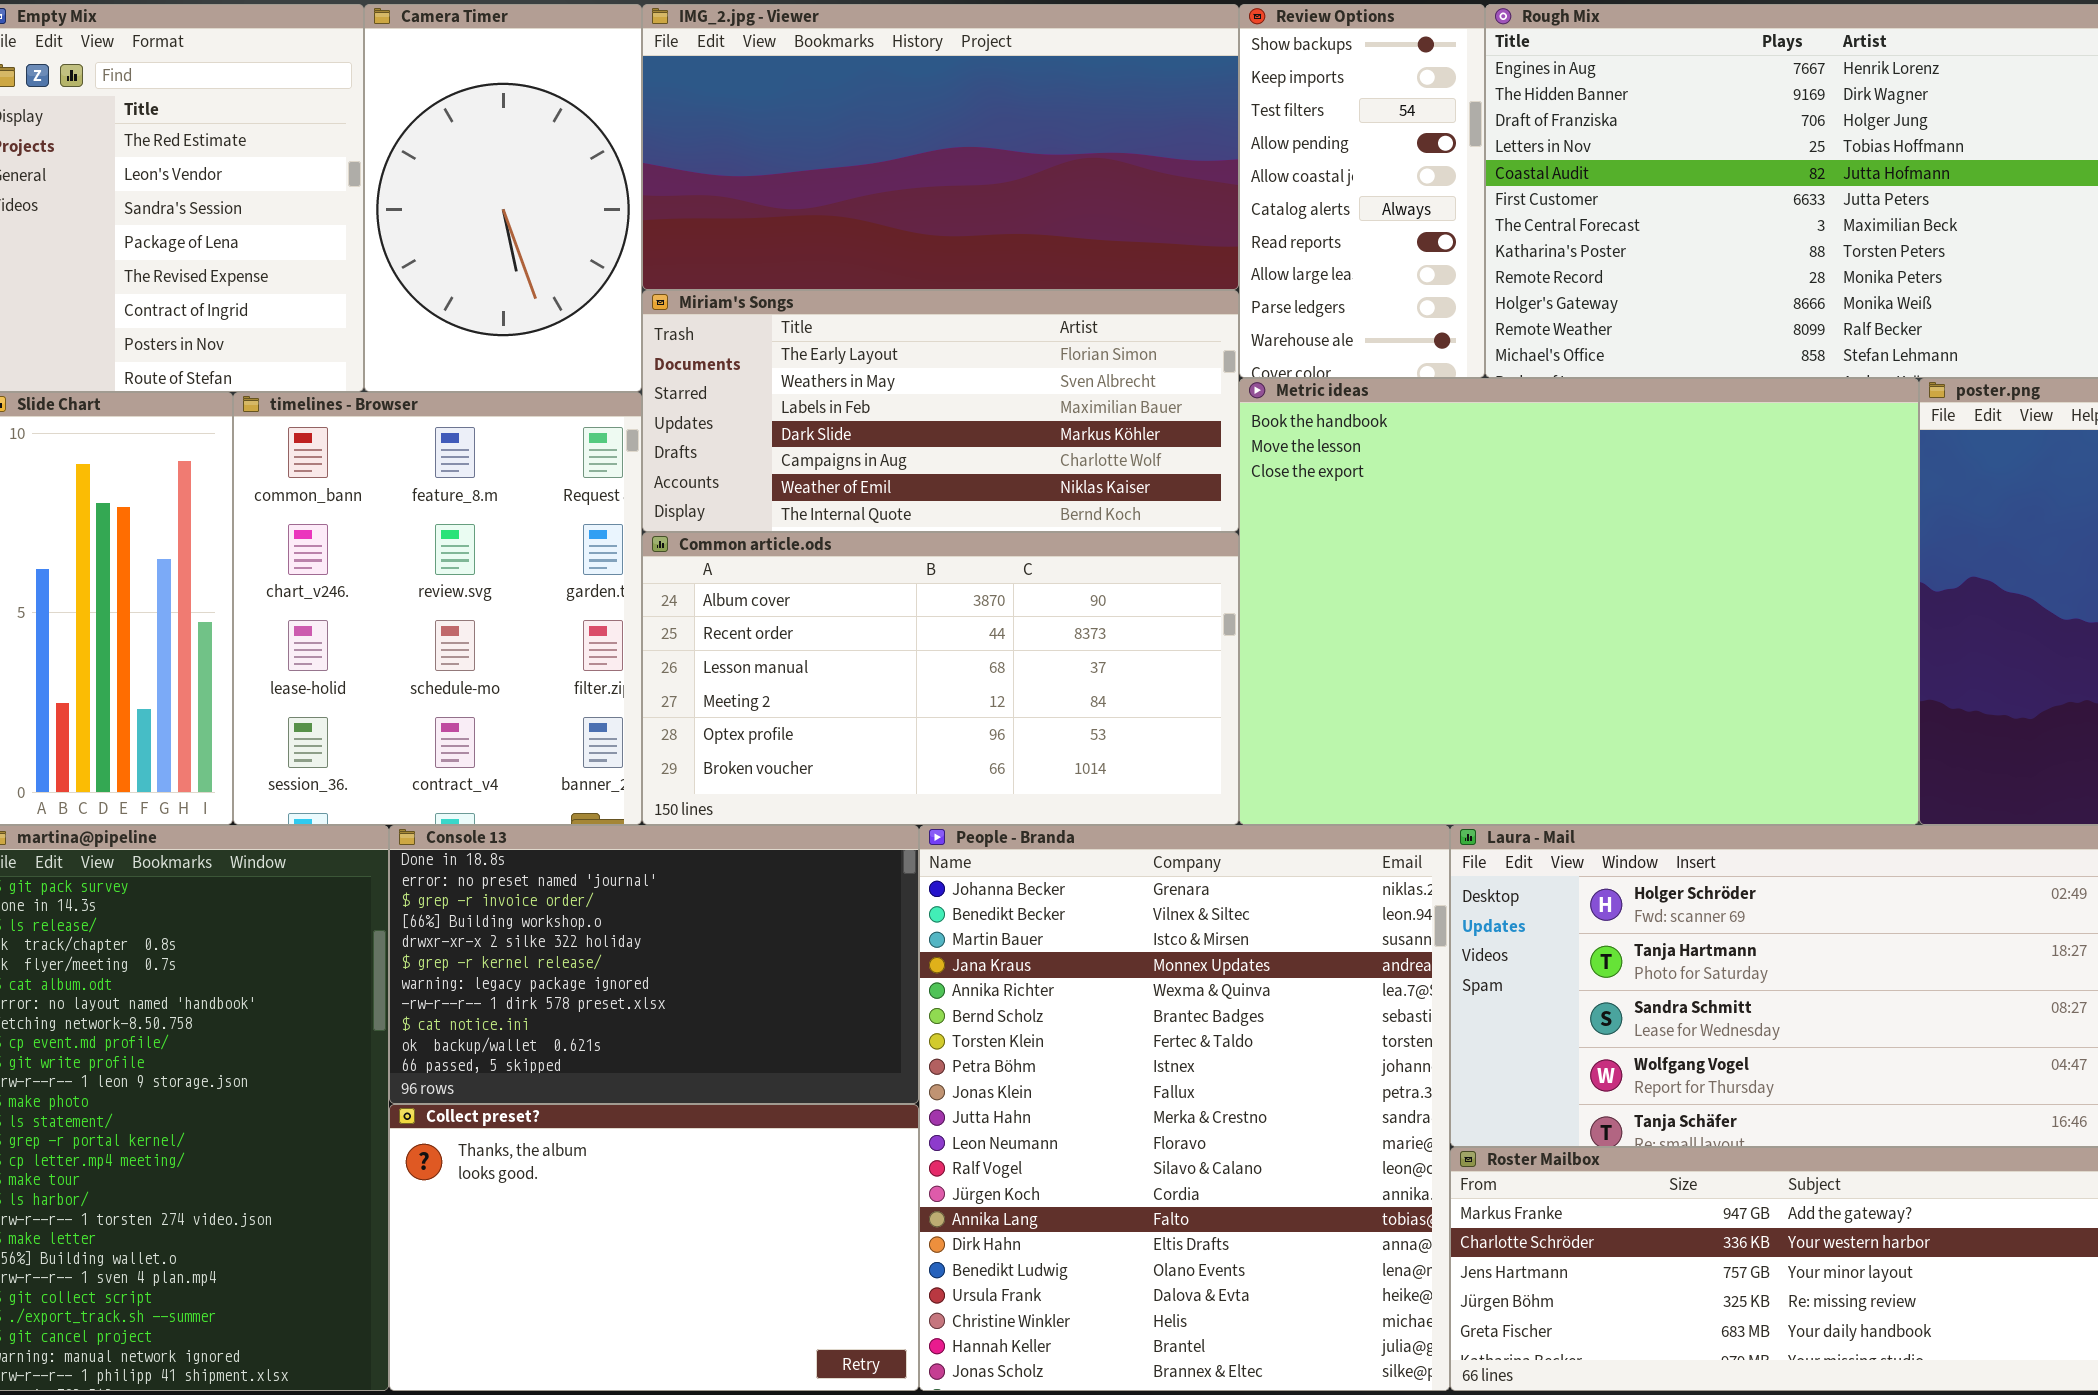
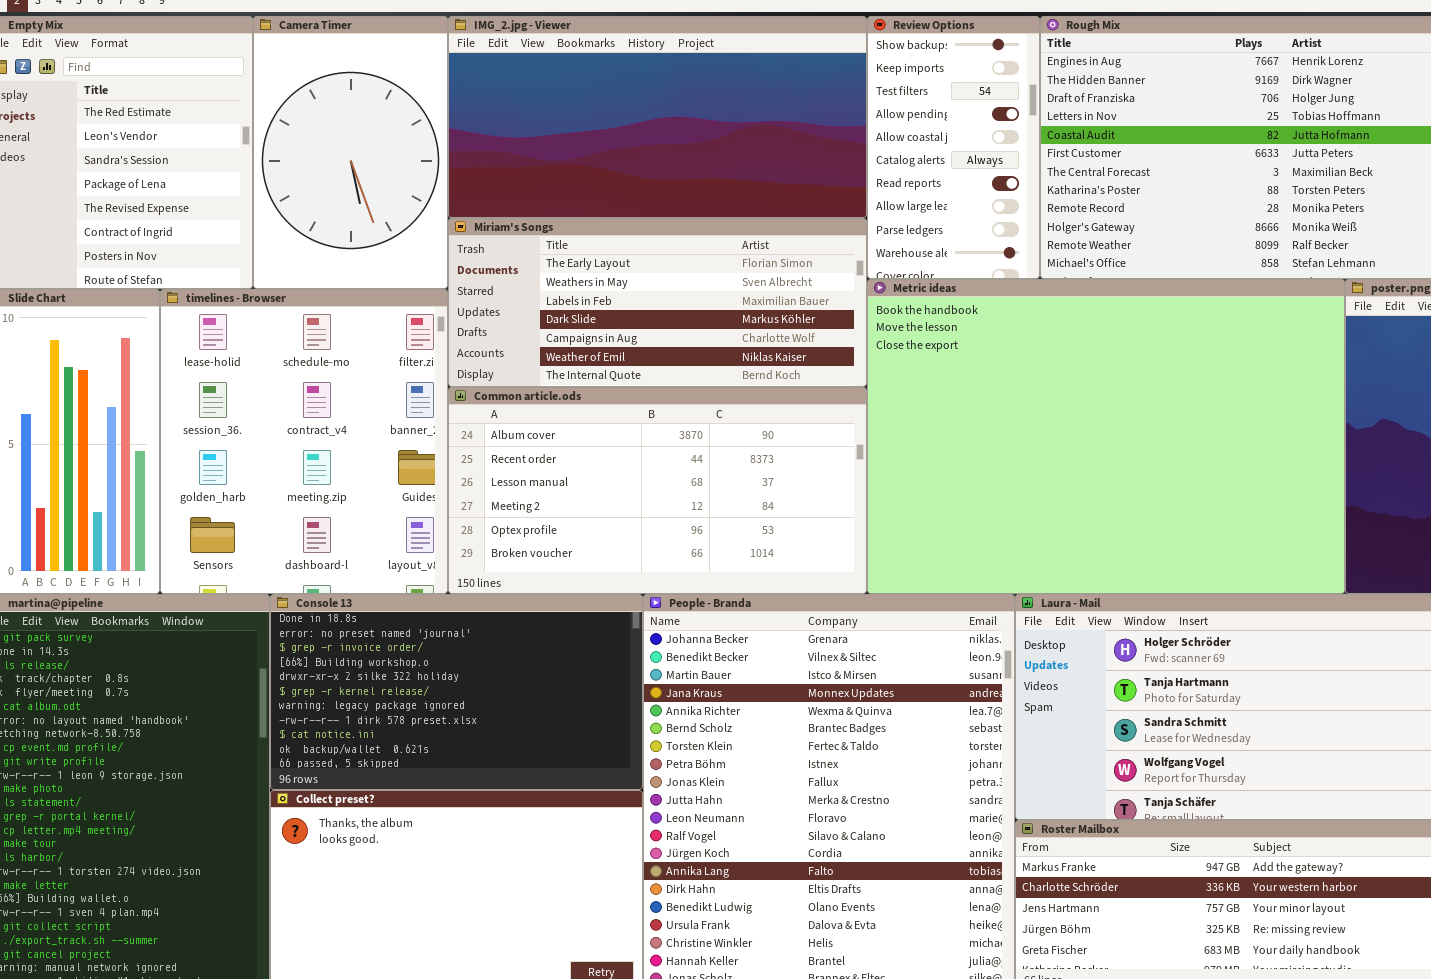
timelines - Browser: [233,392,642,825] -> [160,289,448,594], scrolled down 2 rows

